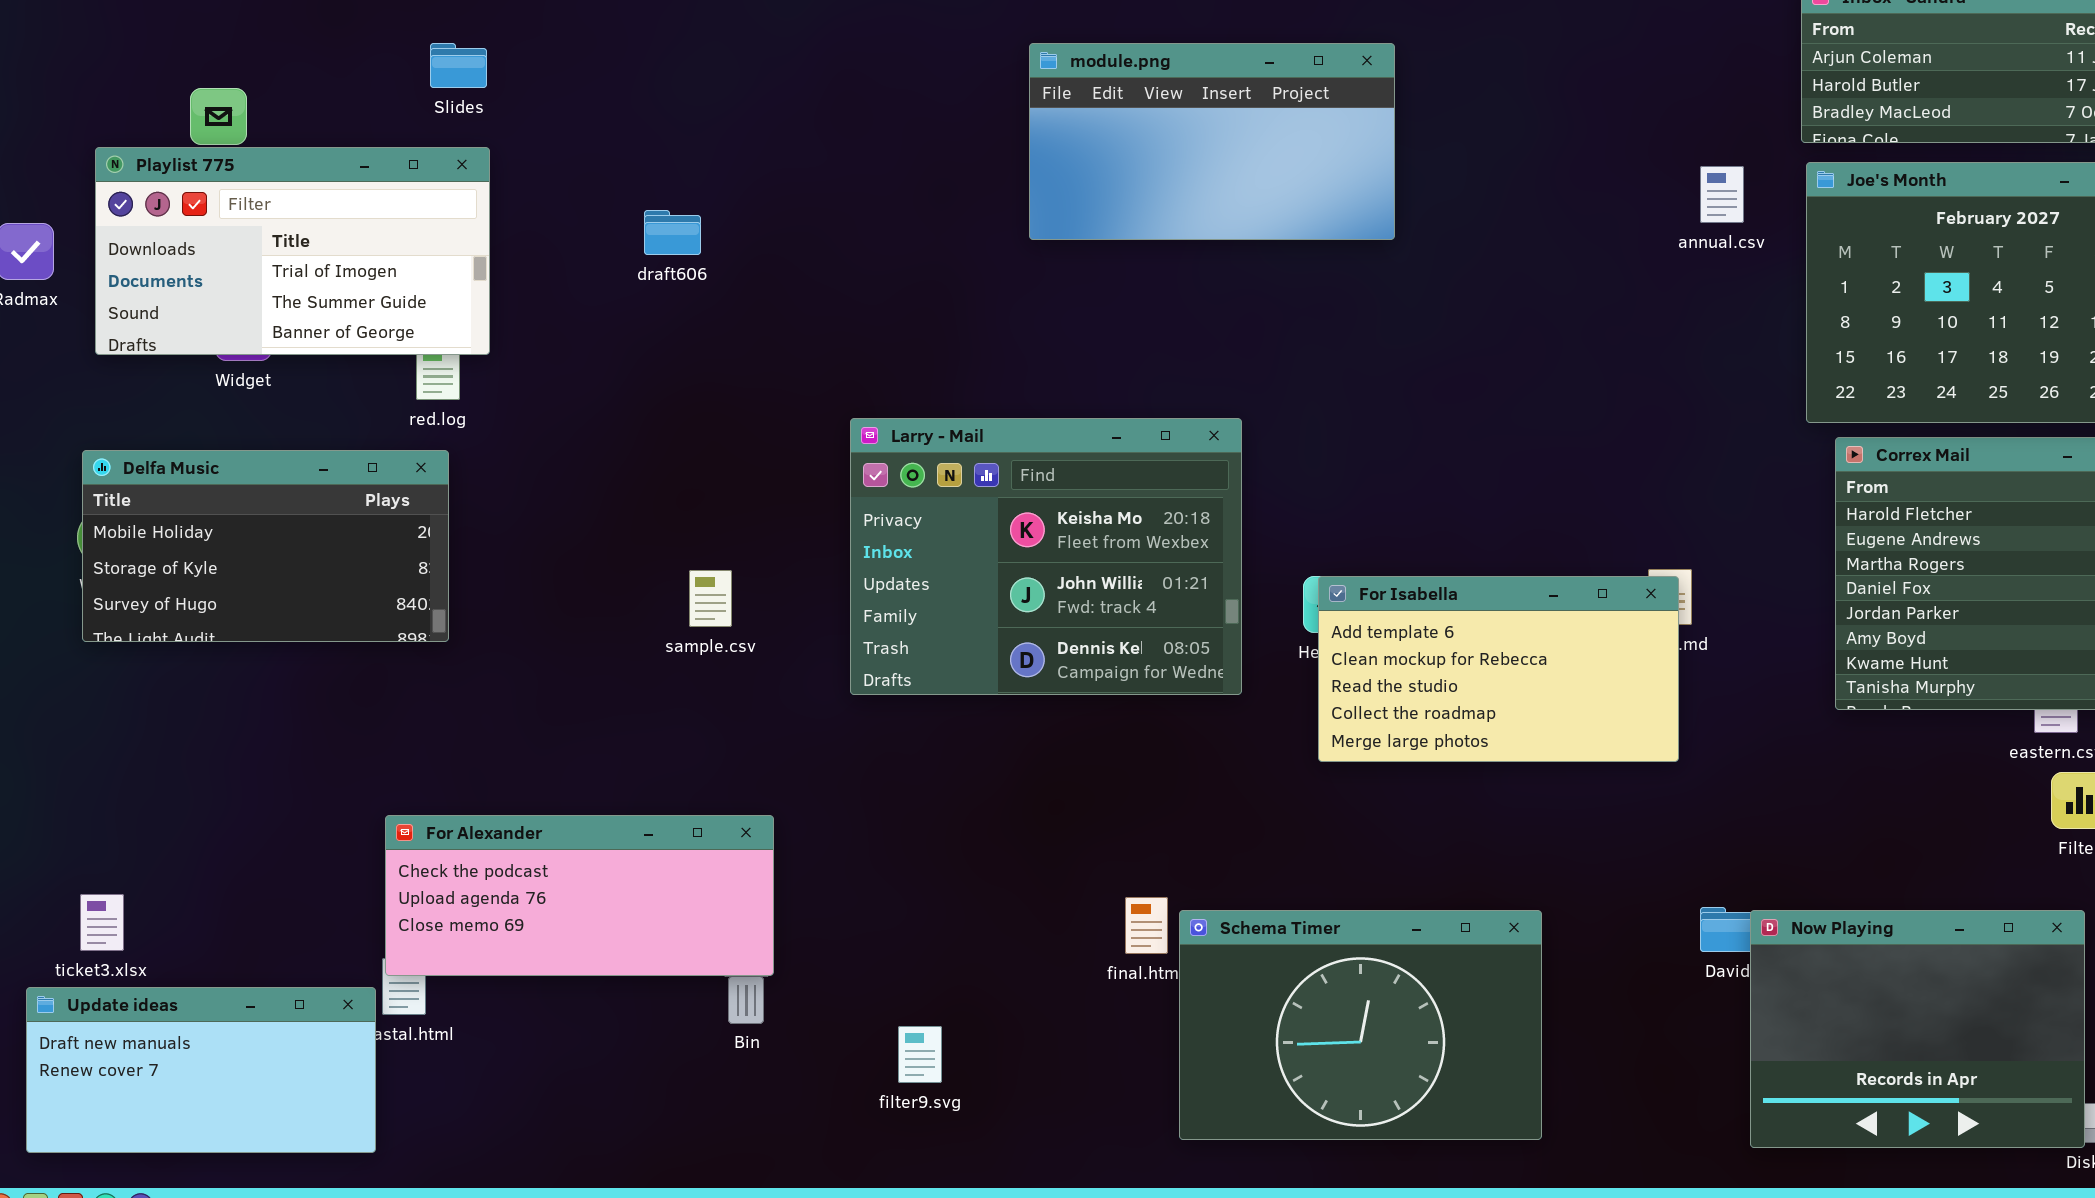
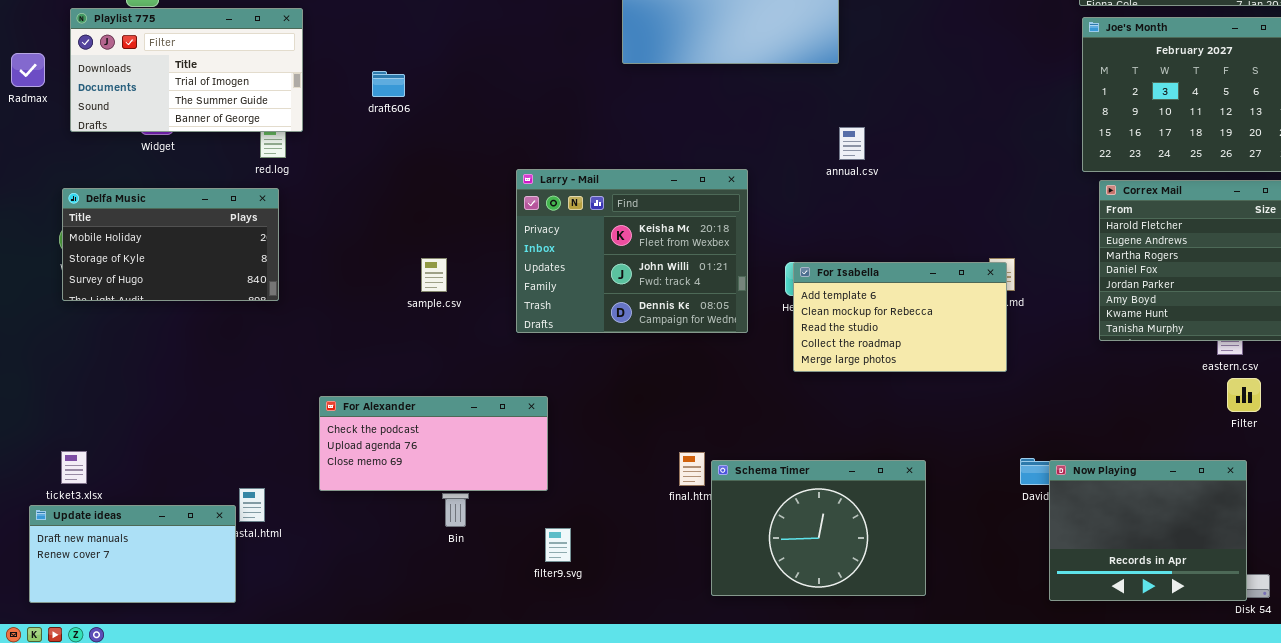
annual.csv: [1700,166,1744,223] -> [839,127,865,160], moved
draft606: [644,210,701,255] -> [372,71,405,97], moved
For Alexander: [385,815,774,976] -> [319,396,548,491], moved

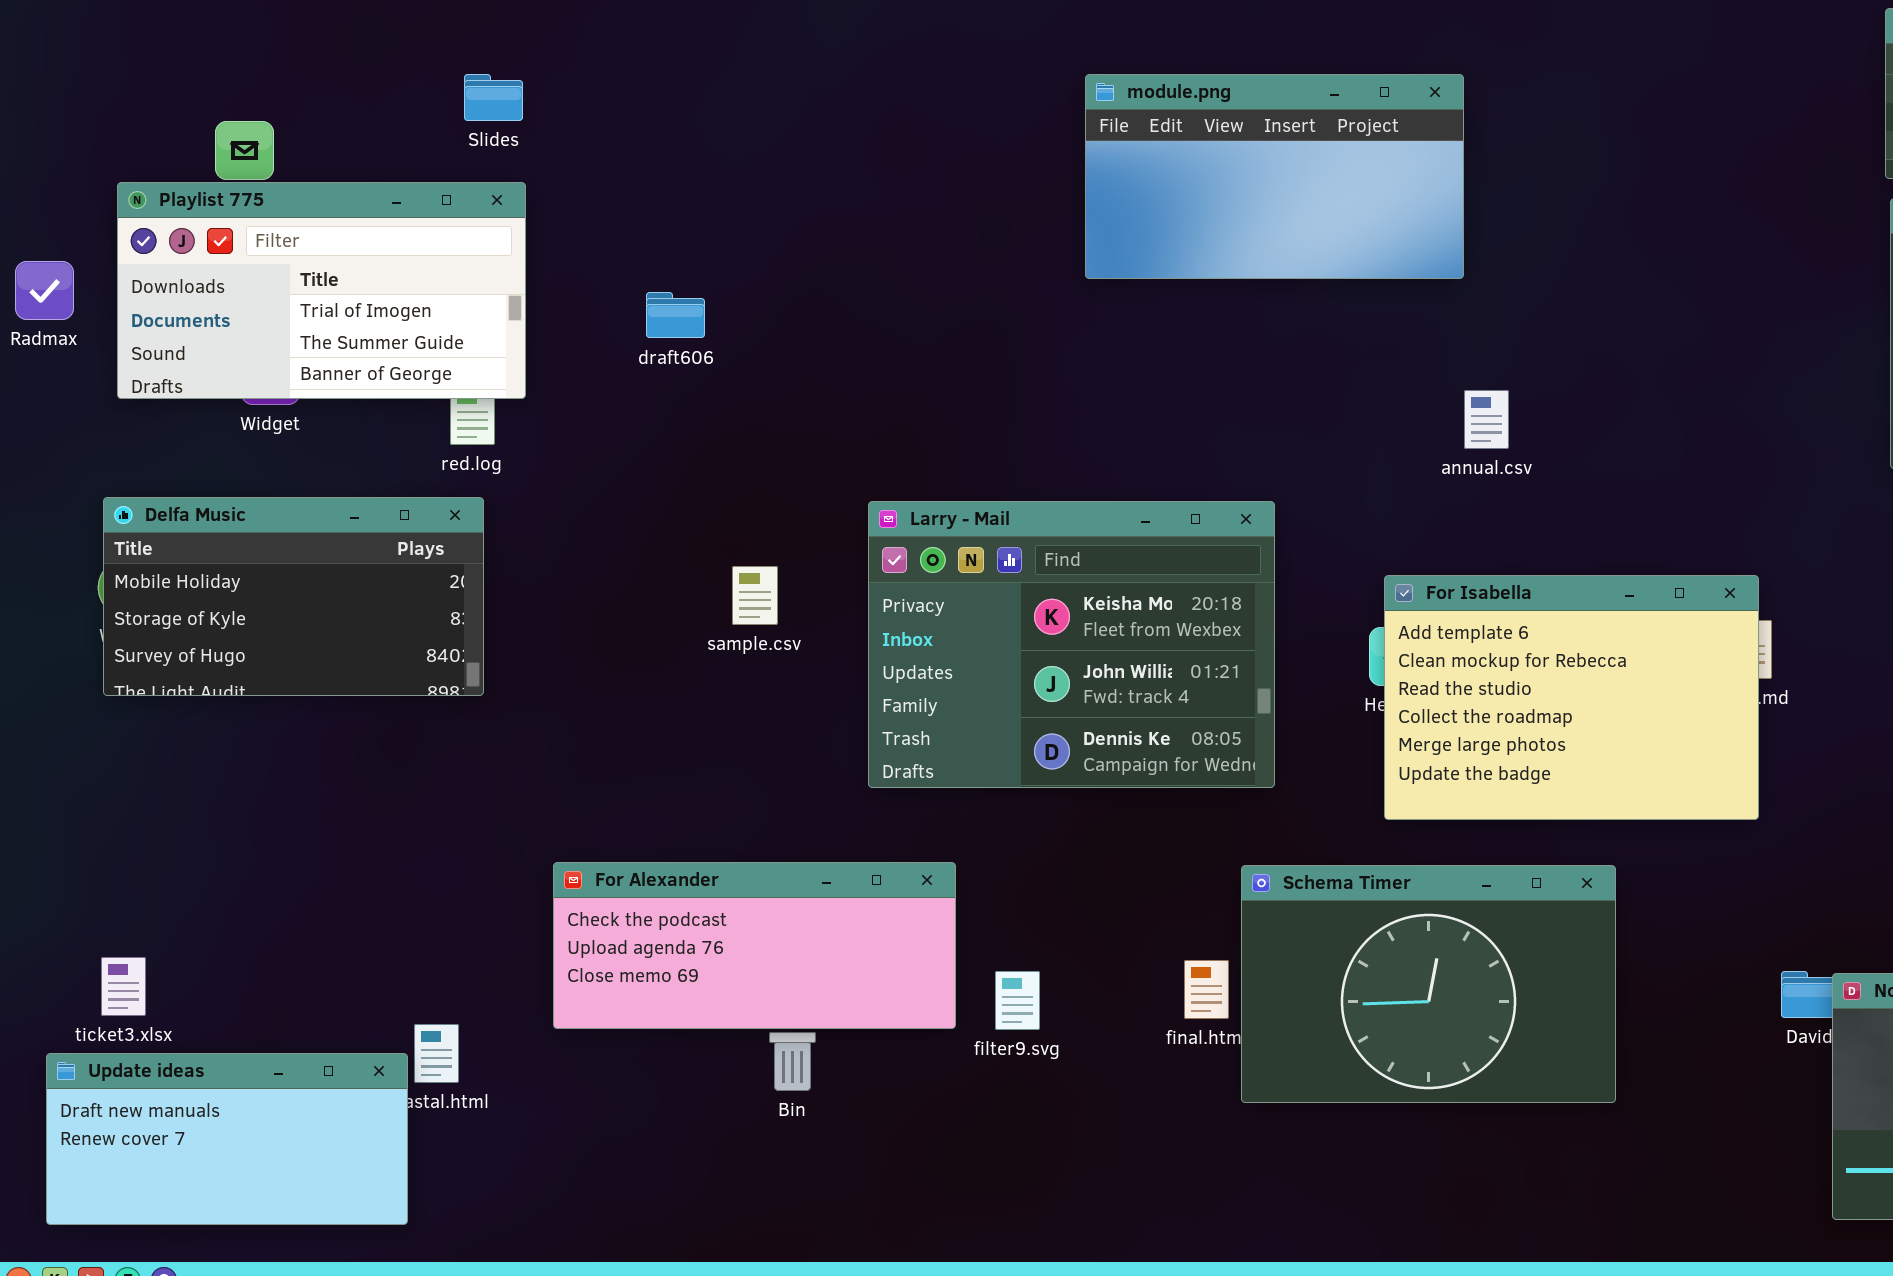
Larry - Mail: [516,169,748,333] -> [868,501,1275,788], moved
sample.csv: [421,258,447,292] -> [732,566,778,625], moved
For Isabella: [793,262,1007,372] -> [1384,575,1759,820], resized
Schema Timer: [711,460,926,596] -> [1241,865,1616,1103], moved
filter9.svg: [545,528,571,562] -> [995,971,1040,1030], moved

